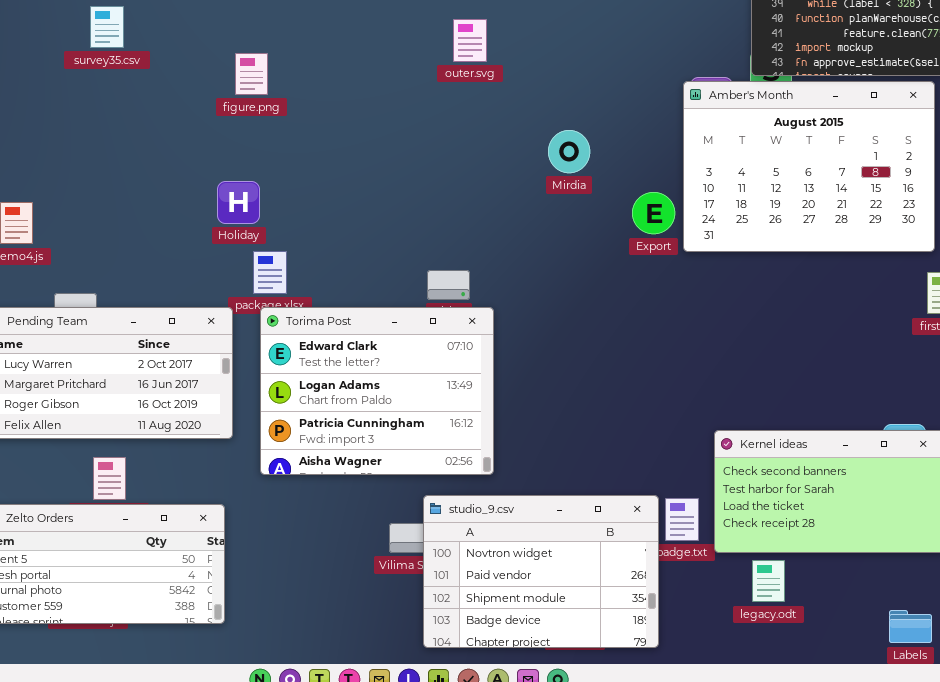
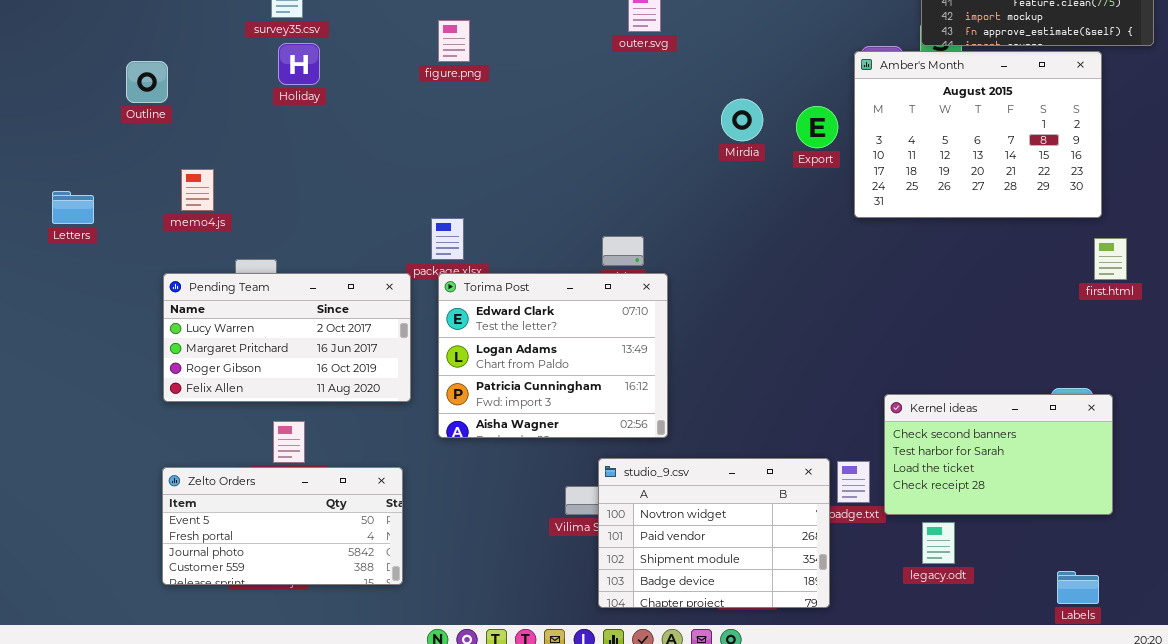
figure.png: [235,53,268,95] -> [438,20,470,62], moved
Holiday: [217,181,260,224] -> [278,43,320,85], moved
Export: [632,192,675,234] -> [796,106,838,148], moved

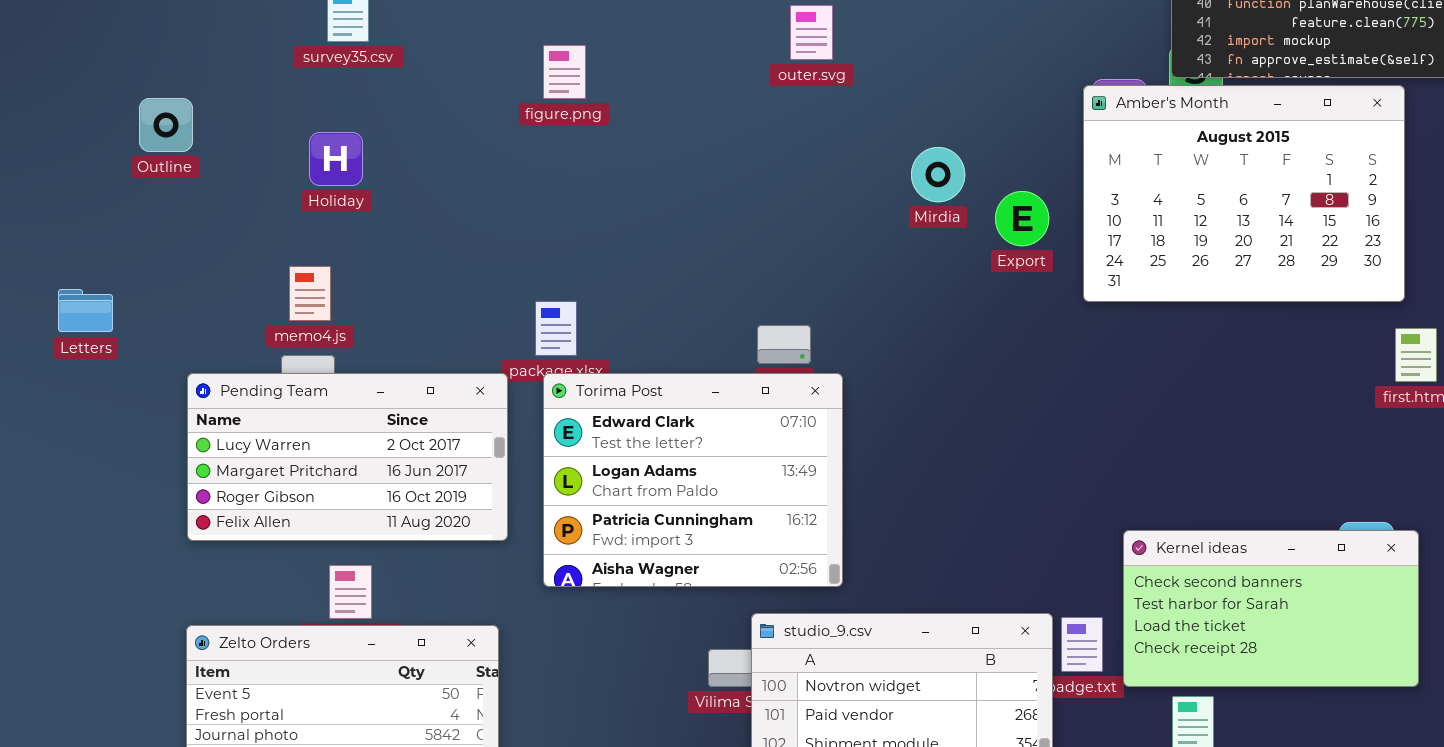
Holiday: [278,43,320,85] -> [309,132,363,186], moved
Export: [796,106,838,148] -> [995,191,1049,246], moved
memo4.js: [181,169,214,211] -> [289,266,331,321], moved
Letters: [52,191,94,224] -> [58,289,113,332], moved

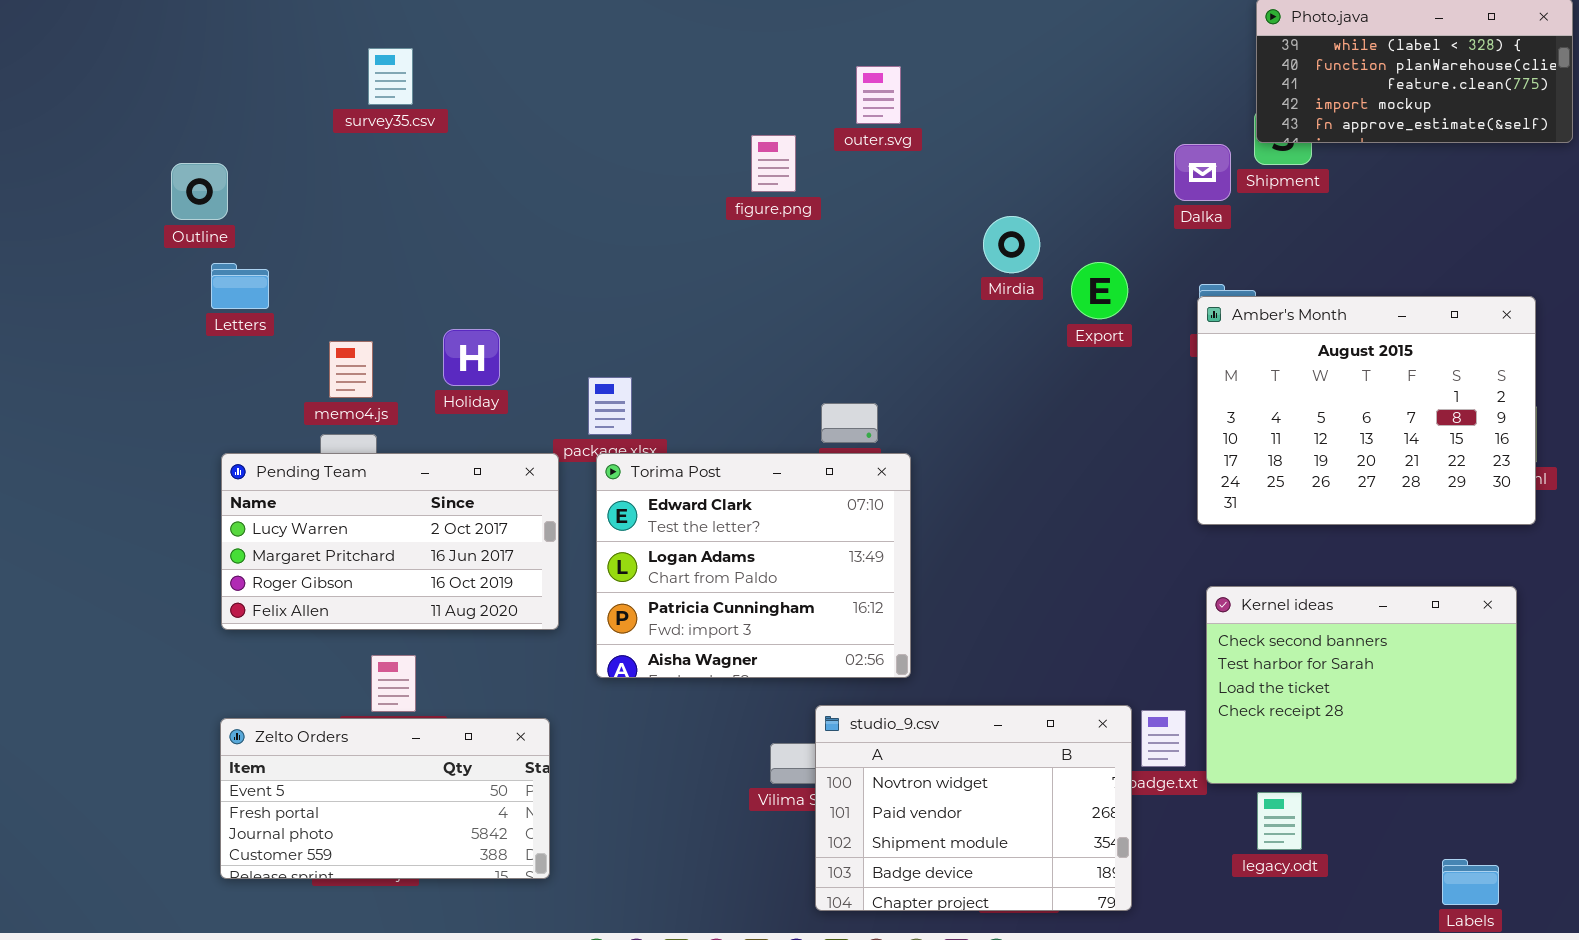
figure.png: [543,45,586,99] -> [751,135,796,192], moved
Amber's Month: [1083,85,1405,302] -> [1197,296,1536,525], moved
Holiday: [309,132,363,186] -> [443,329,500,386], moved
Letters: [58,289,113,332] -> [211,263,269,309], moved
Kernel ideas: [1123,530,1419,687] -> [1206,586,1517,784], resized

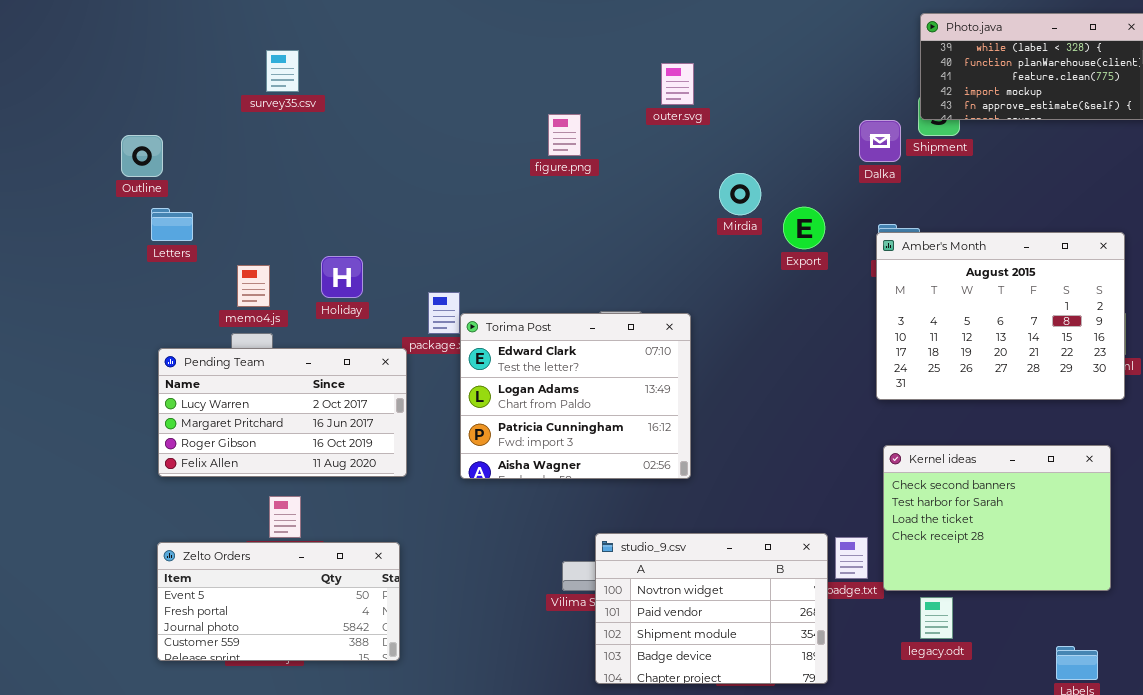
outer.svg: [856,66,901,124] -> [661,63,694,105], moved
Torima Post: [596,453,911,678] -> [460,313,691,479], moved

